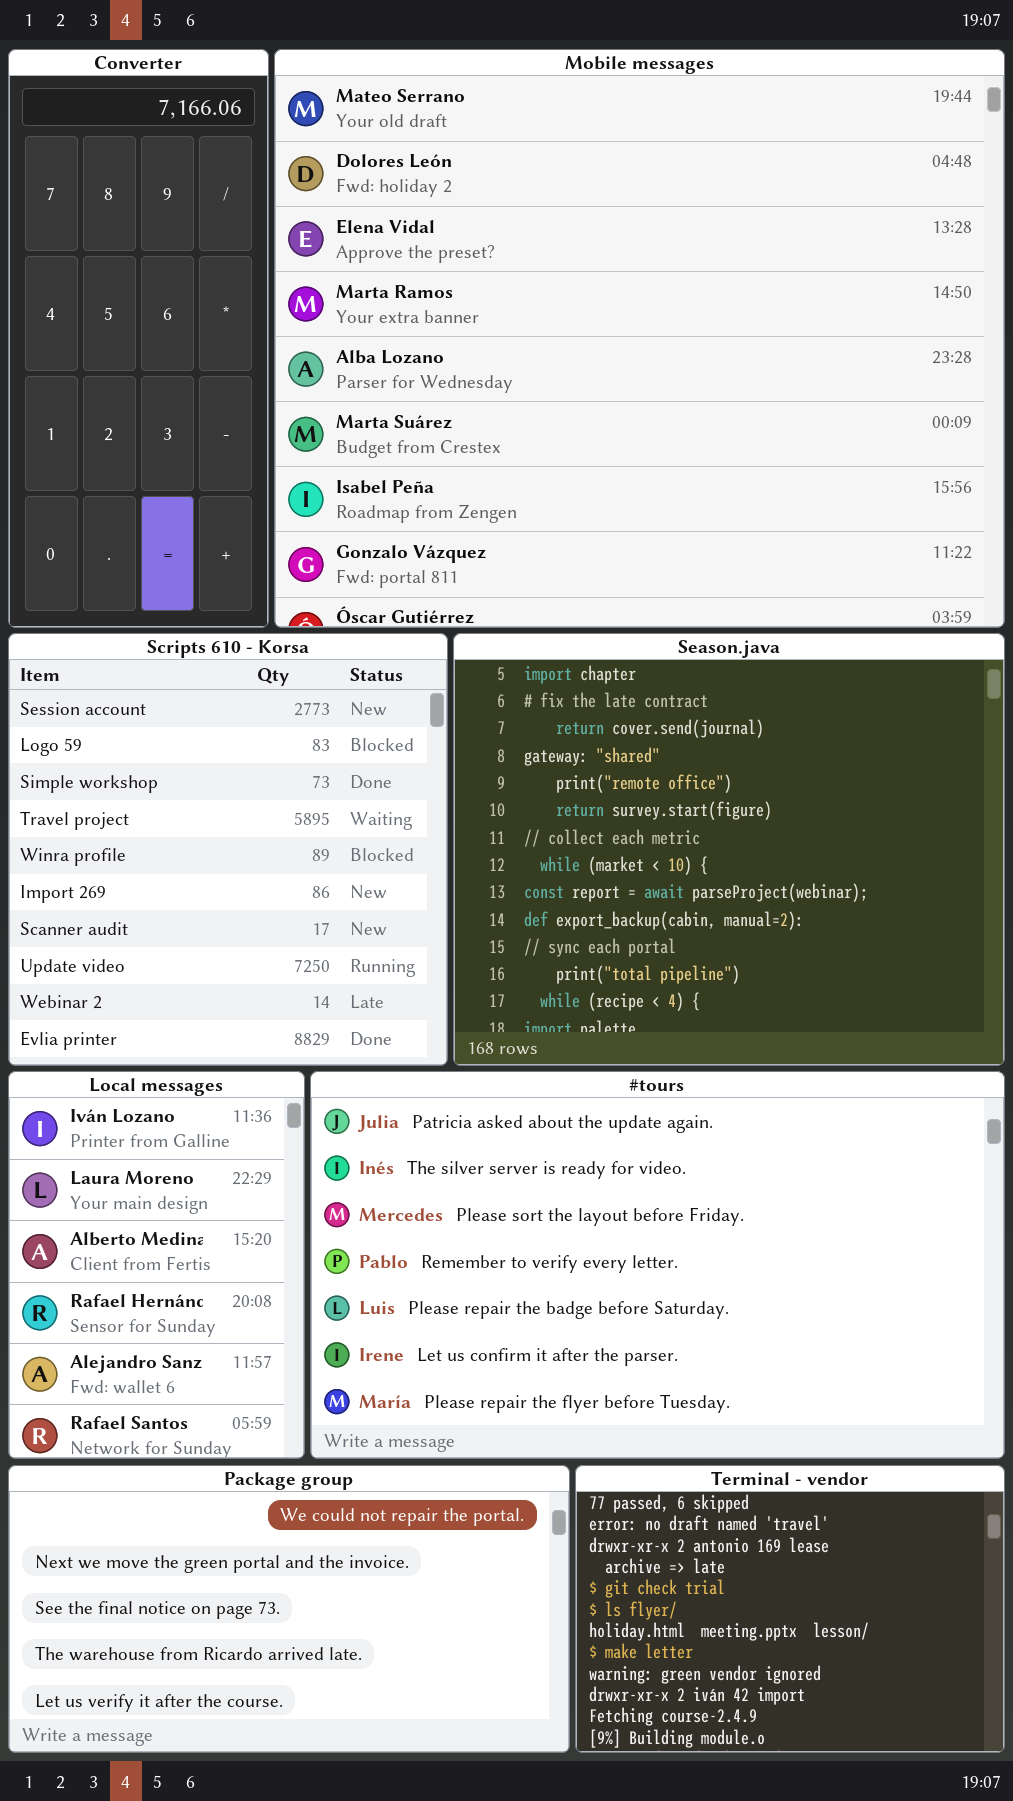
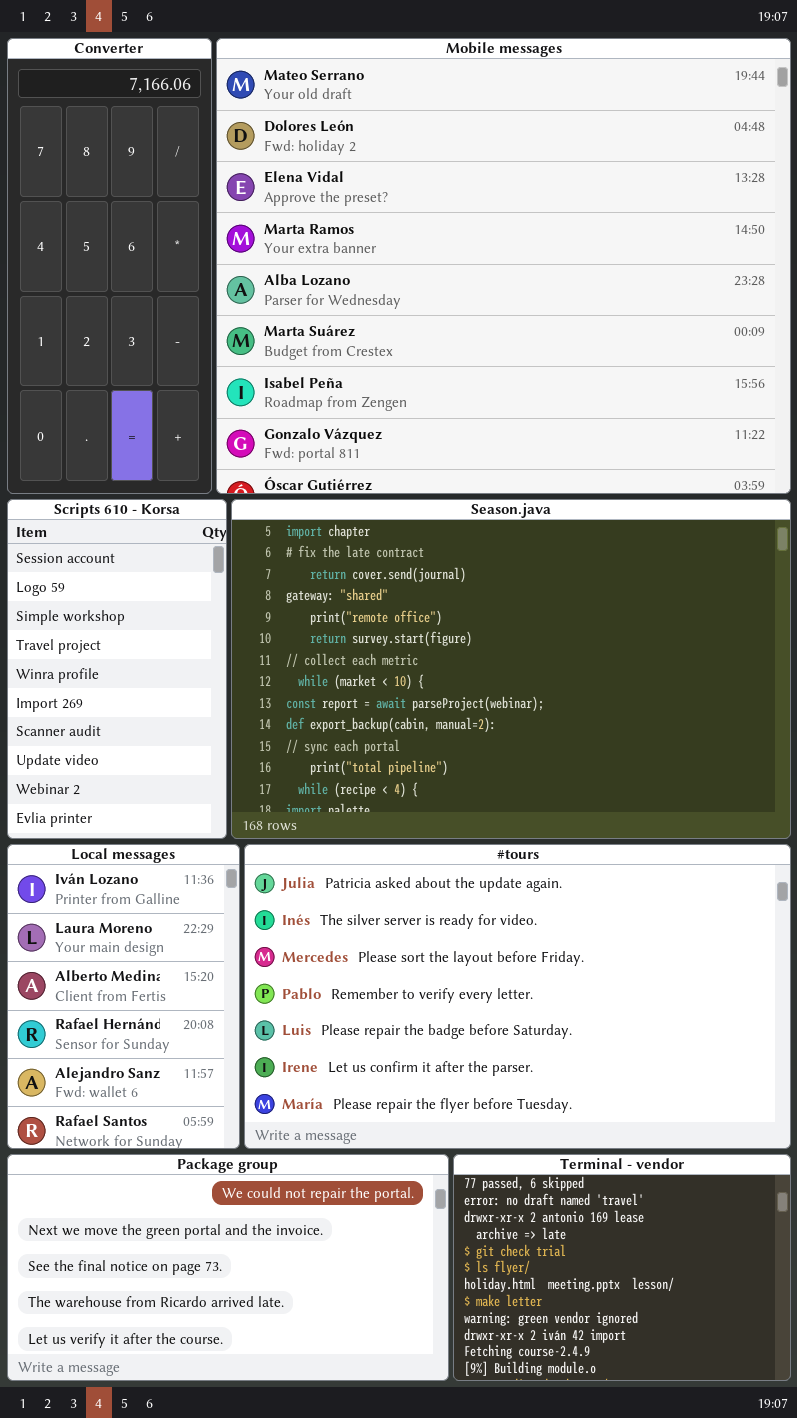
Scripts 610 - Korsa: [8,633,448,1066] -> [7,499,227,839], resized
Season.java: [453,633,1005,1066] -> [231,499,791,839], resized

